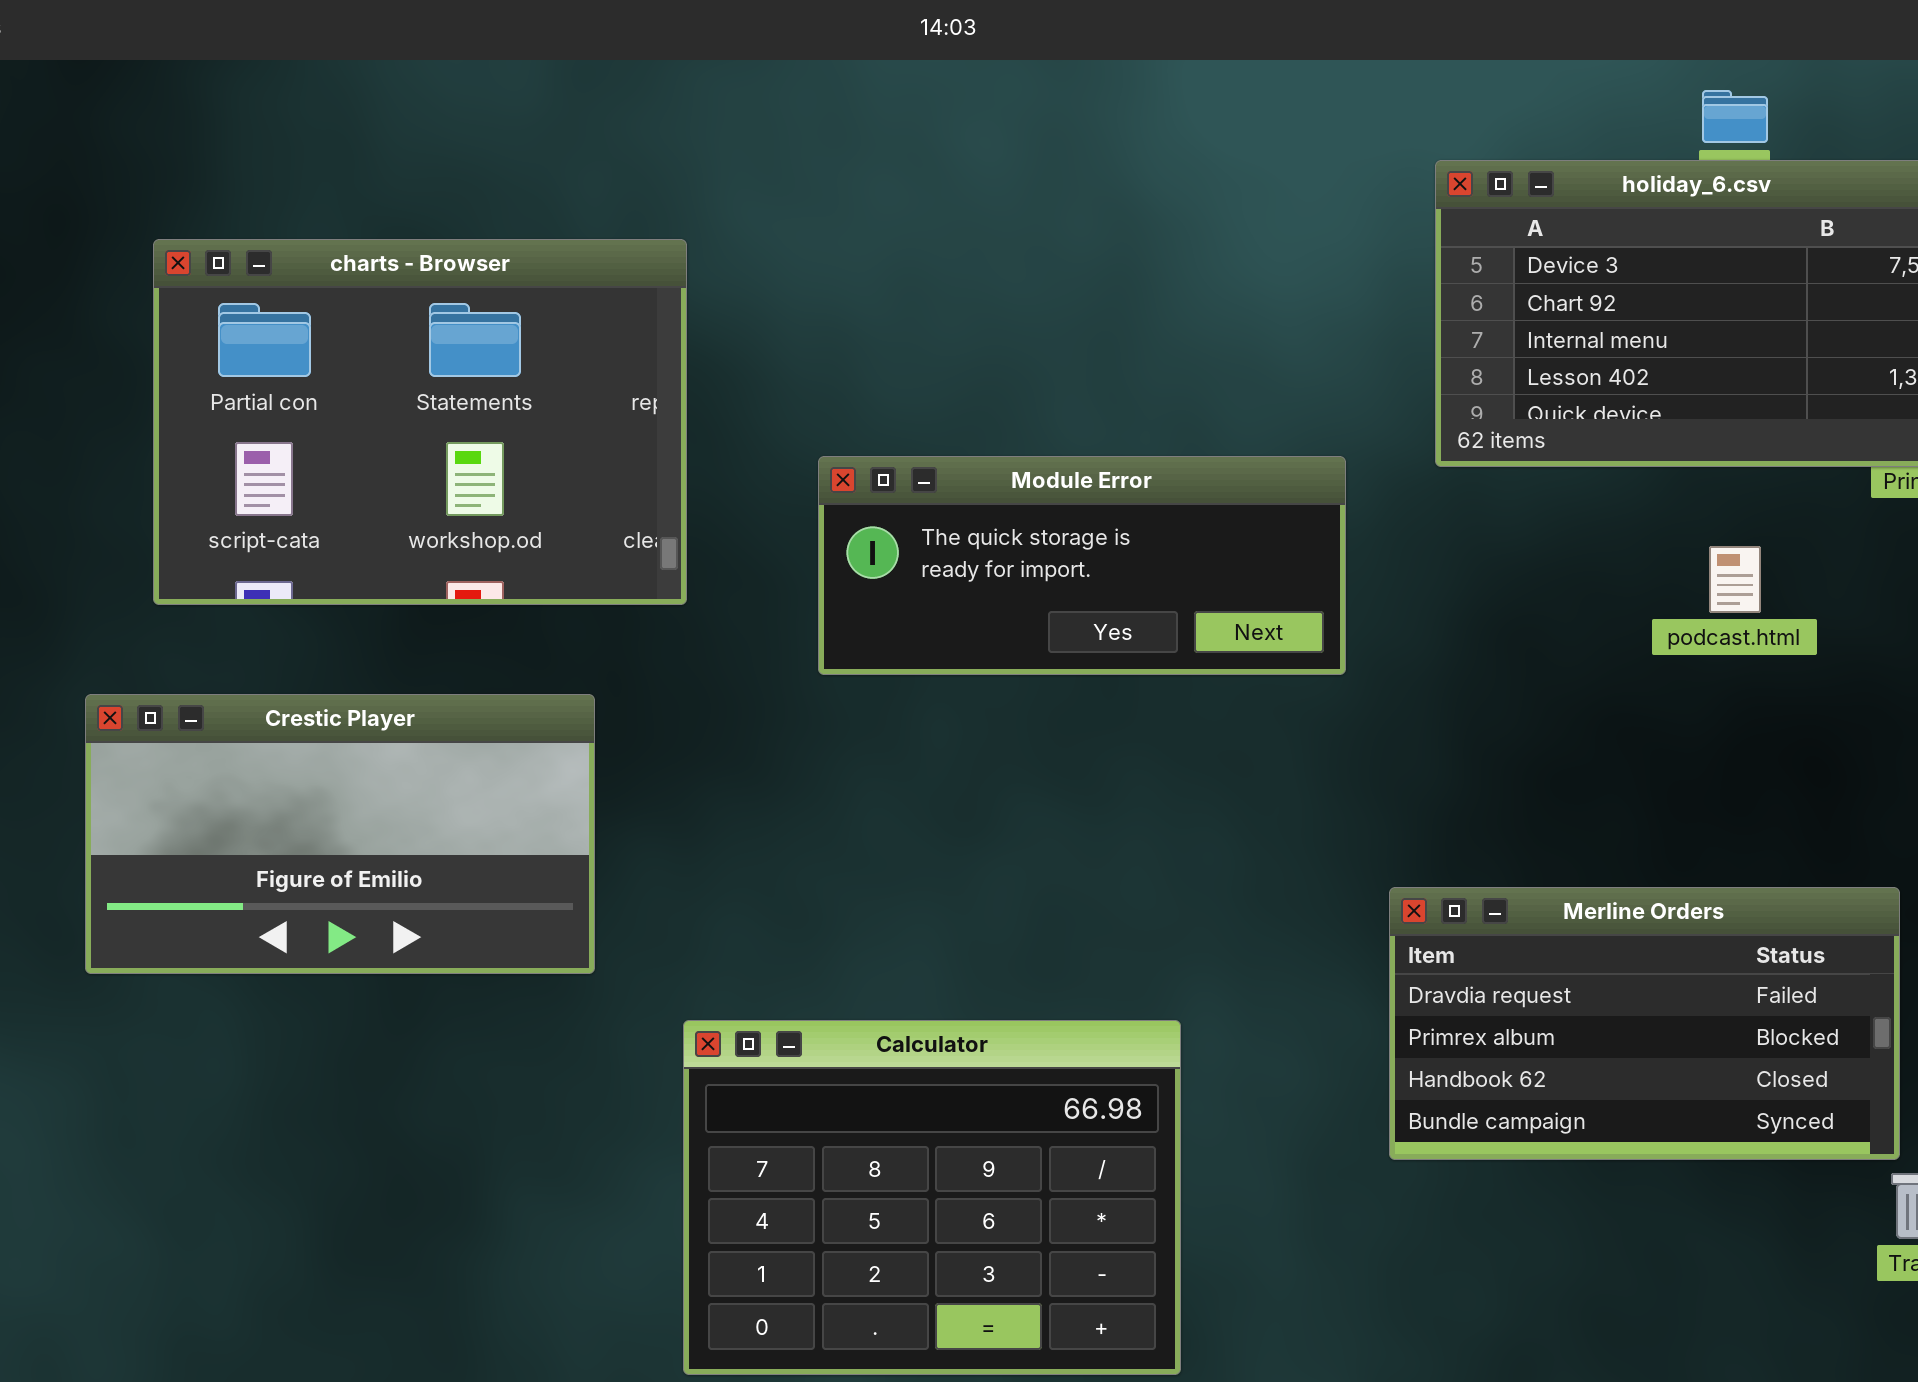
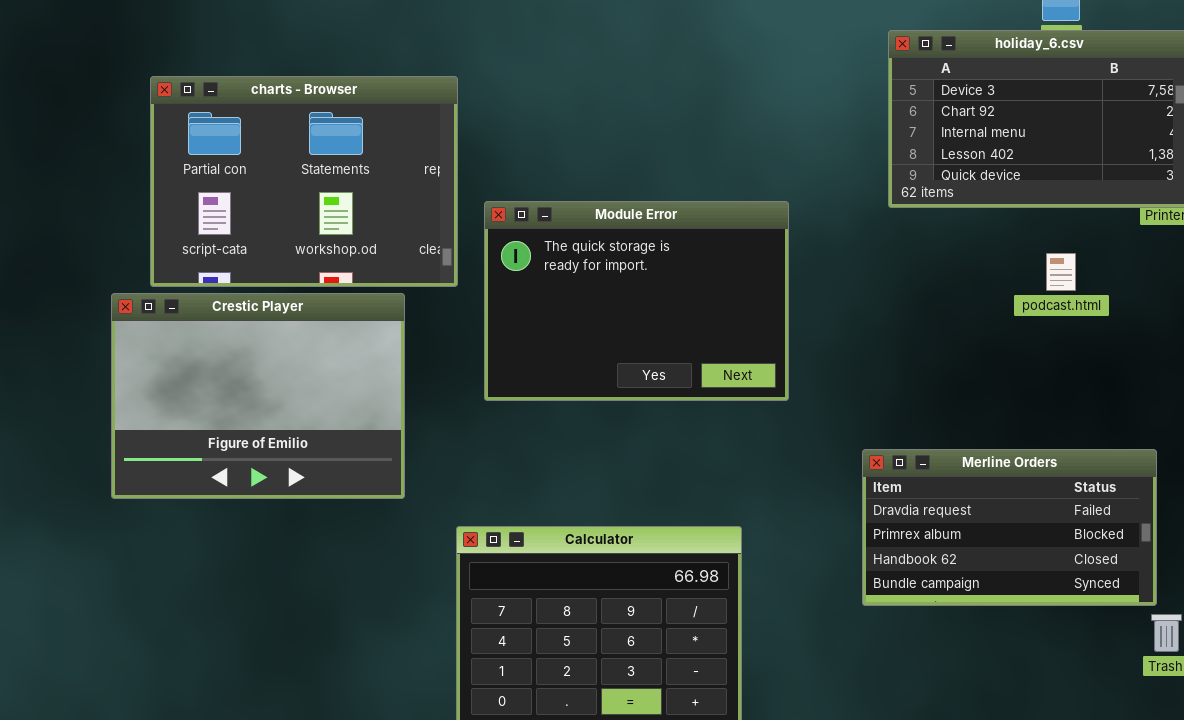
Module Error: [818,456,1346,675] -> [484,201,789,401], moved, resized
Crestic Player: [85,694,595,974] -> [111,293,405,499], resized

